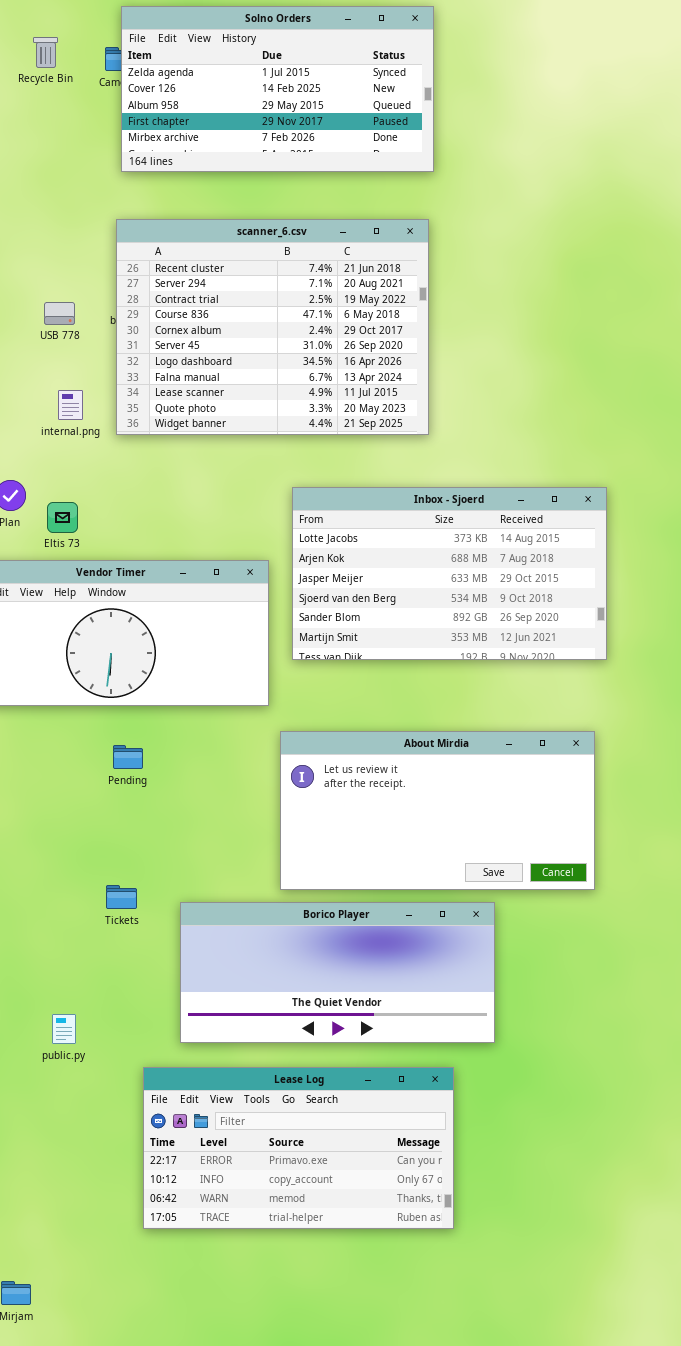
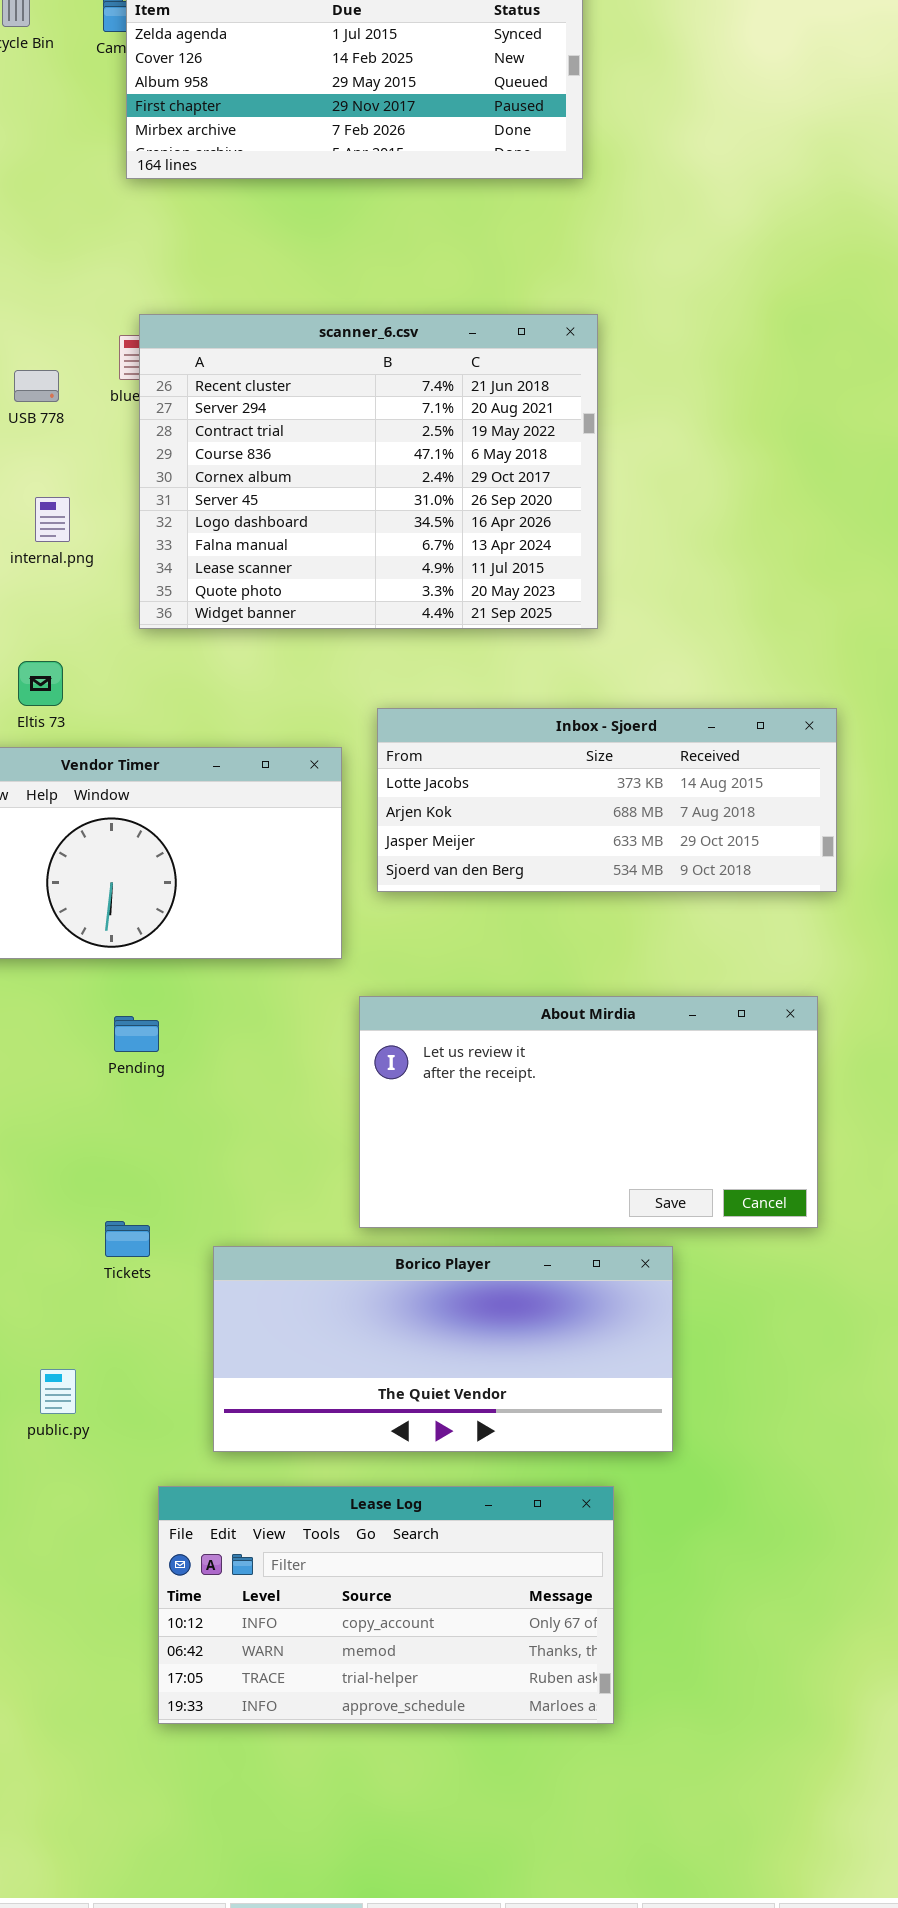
scanner_6.csv: [116,219,429,435] -> [139,314,598,629], moved
Inbox - Sjoerd: [292,487,607,660] -> [377,708,837,892], resized
public.py: [52,1014,76,1044] -> [40,1369,76,1414], moved
Lease Log: [143,1067,454,1229] -> [158,1486,614,1724], scrolled down 1 row

